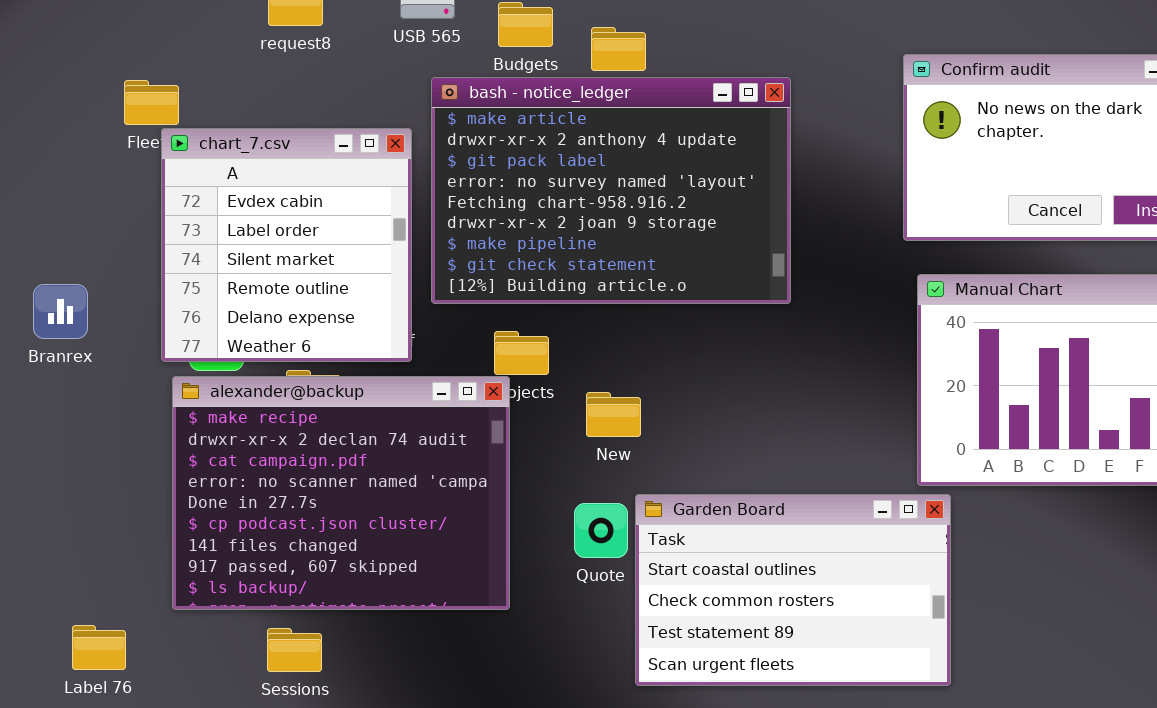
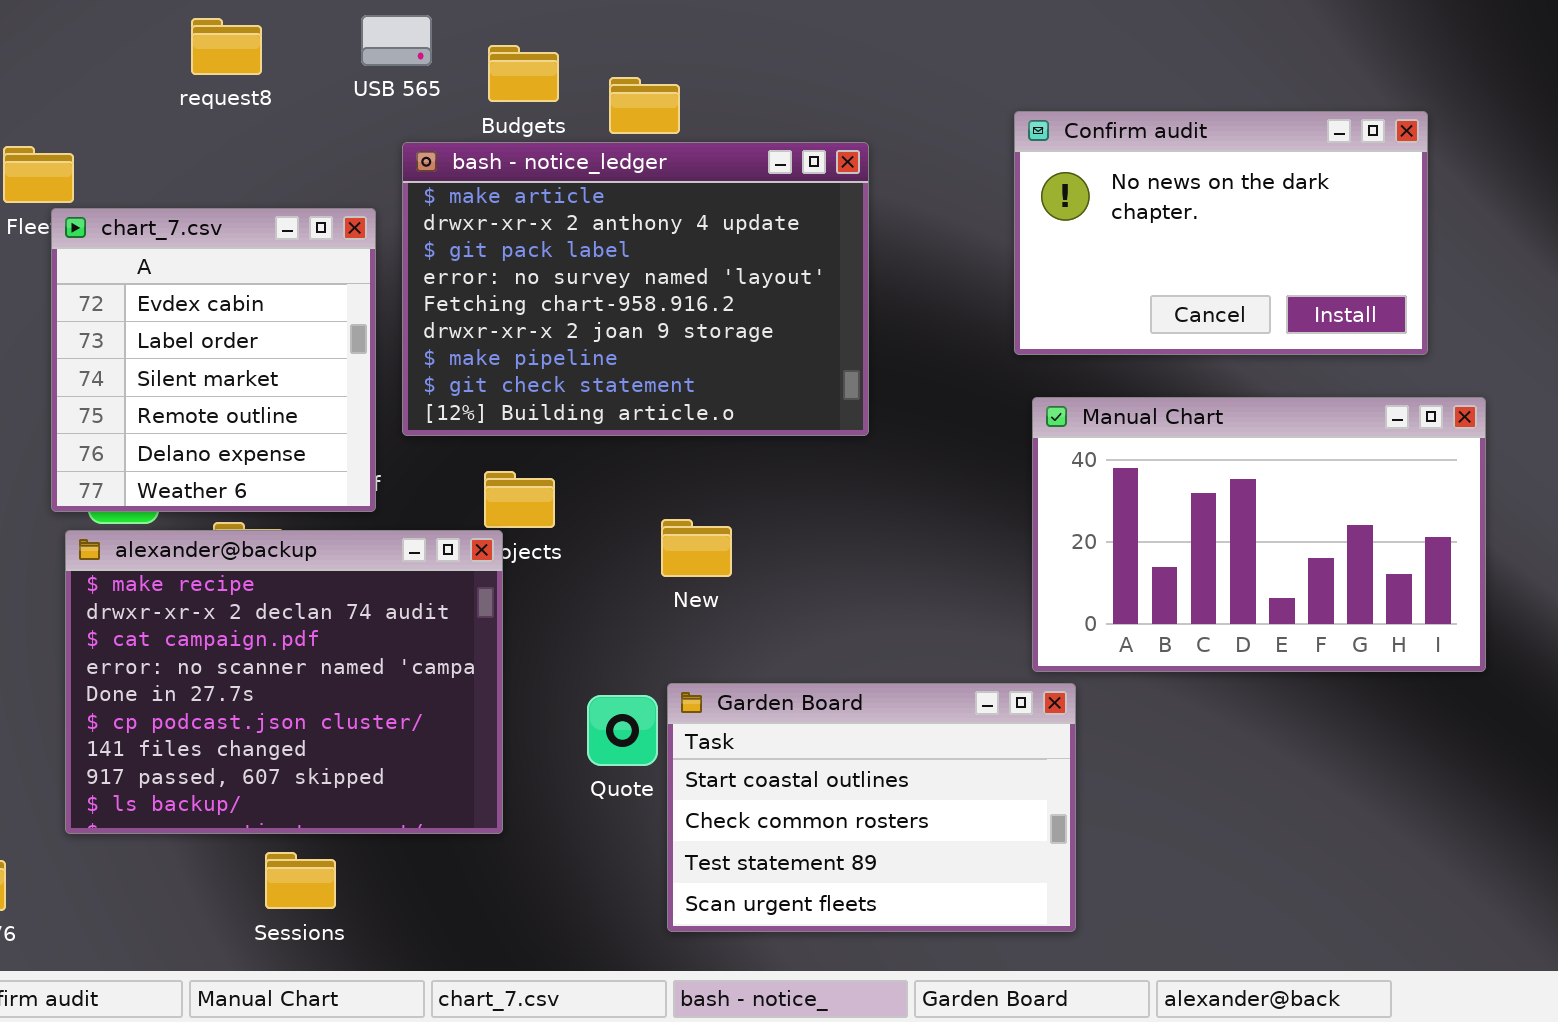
New: [586,392,641,437] -> [661,519,732,577], moved
Sessions: [267,628,322,672] -> [265,852,336,909], moved

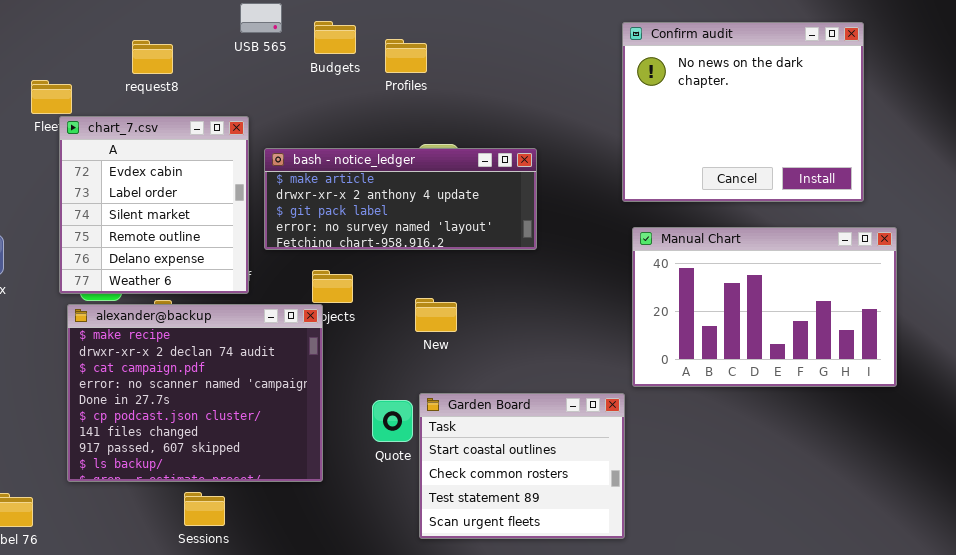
request8: [191,18,262,75] -> [132,40,173,74], moved
Confirm audit: [1014,111,1428,355] -> [622,22,864,202], resized
bash - notice_ledger: [402,142,869,436] -> [264,148,537,250], resized
Garden Board: [667,683,1076,932] -> [419,393,625,539], resized

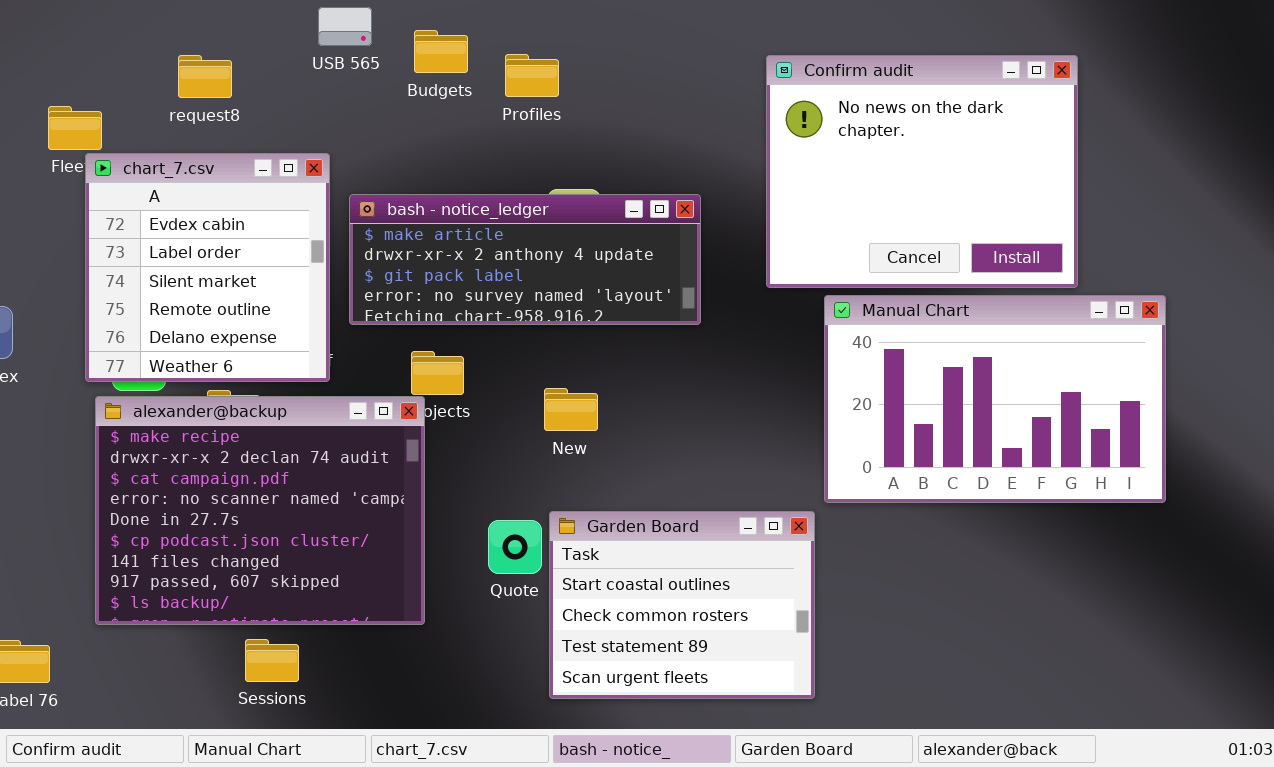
Confirm audit: [622,22,864,202] -> [766,55,1078,288], moved

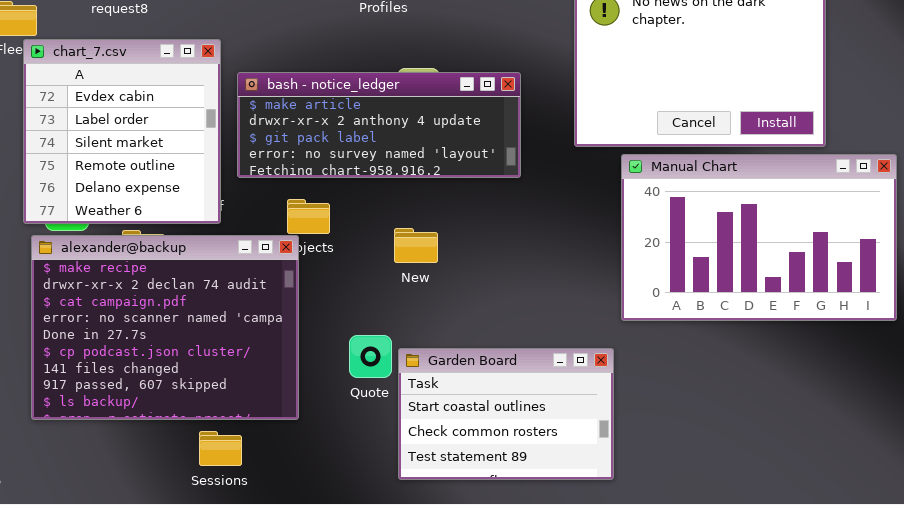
Garden Board: [549,511,815,699] -> [398,348,614,480], resized
Sessions: [245,639,299,682] -> [199,431,242,466], moved

